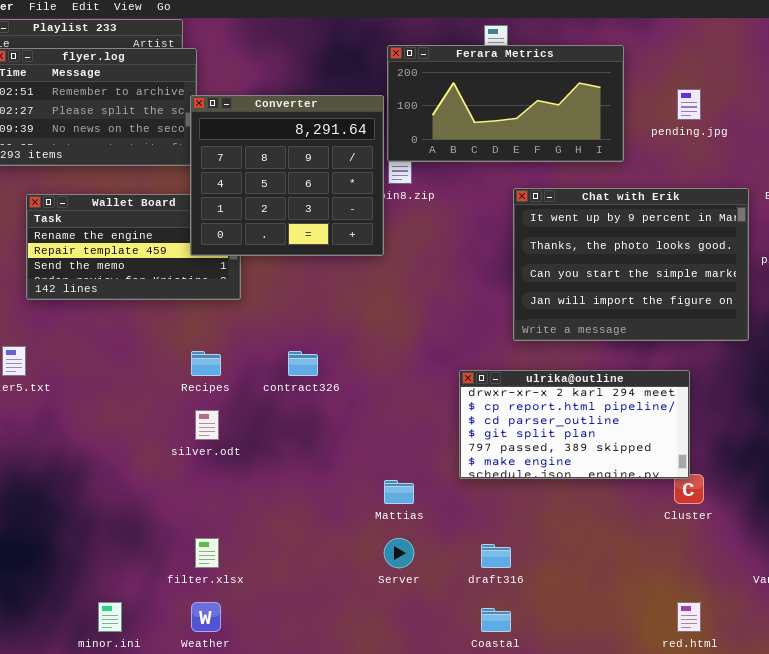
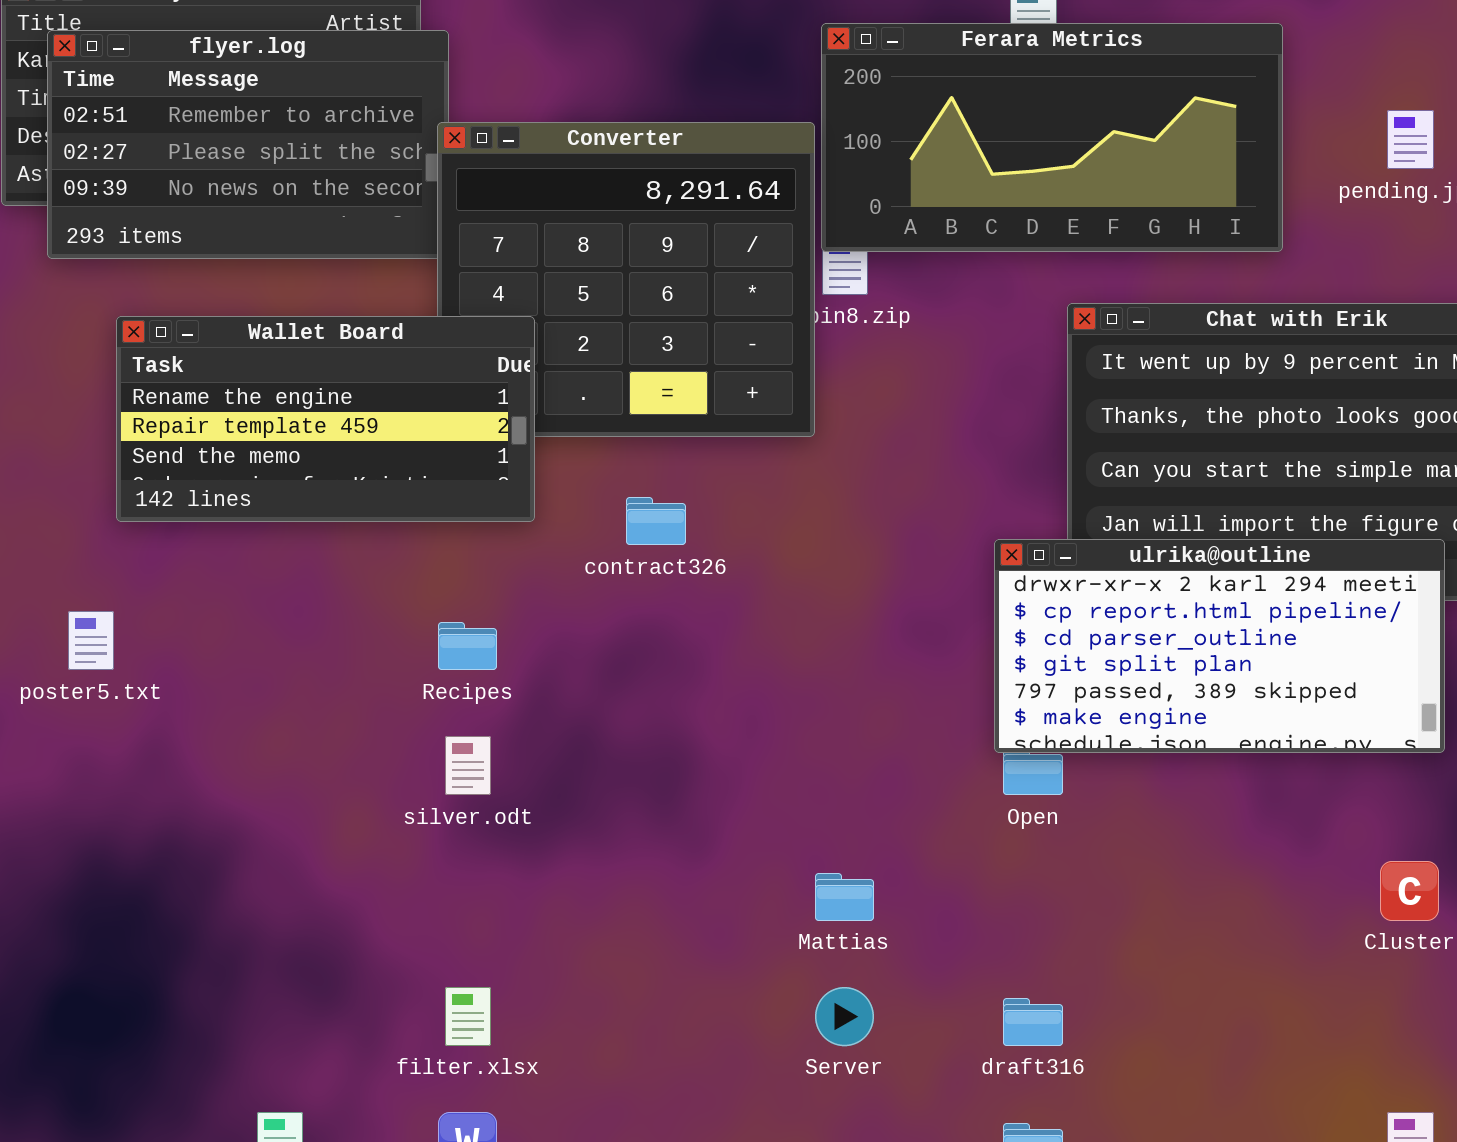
Wallet Board: [26,194,241,300] -> [116,316,535,522], raised
contract326: [288,351,318,376] -> [626,497,686,545], moved
ulrika@outline: [459,370,690,479] -> [994,539,1445,753], moved

